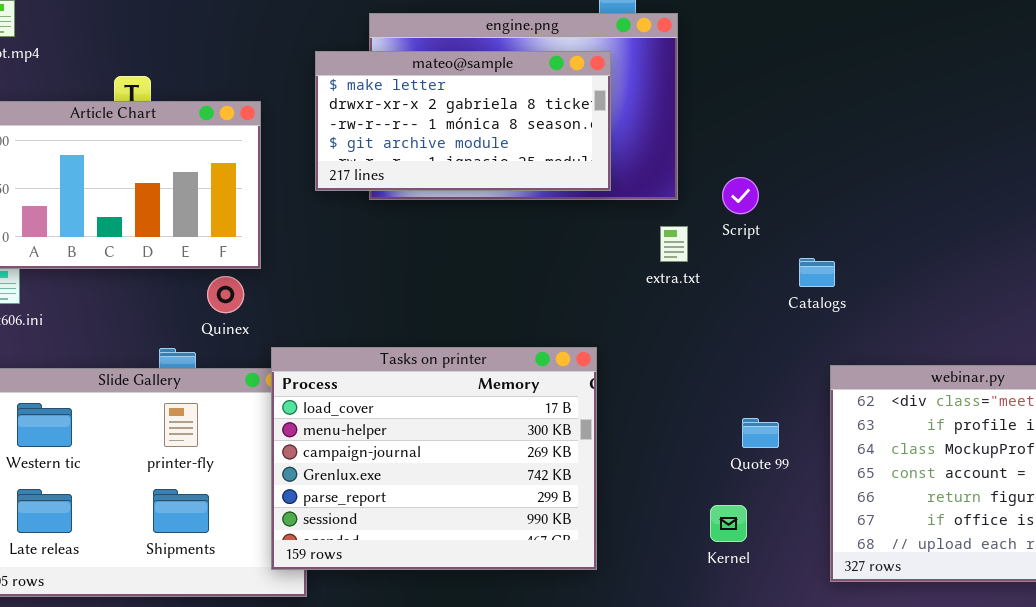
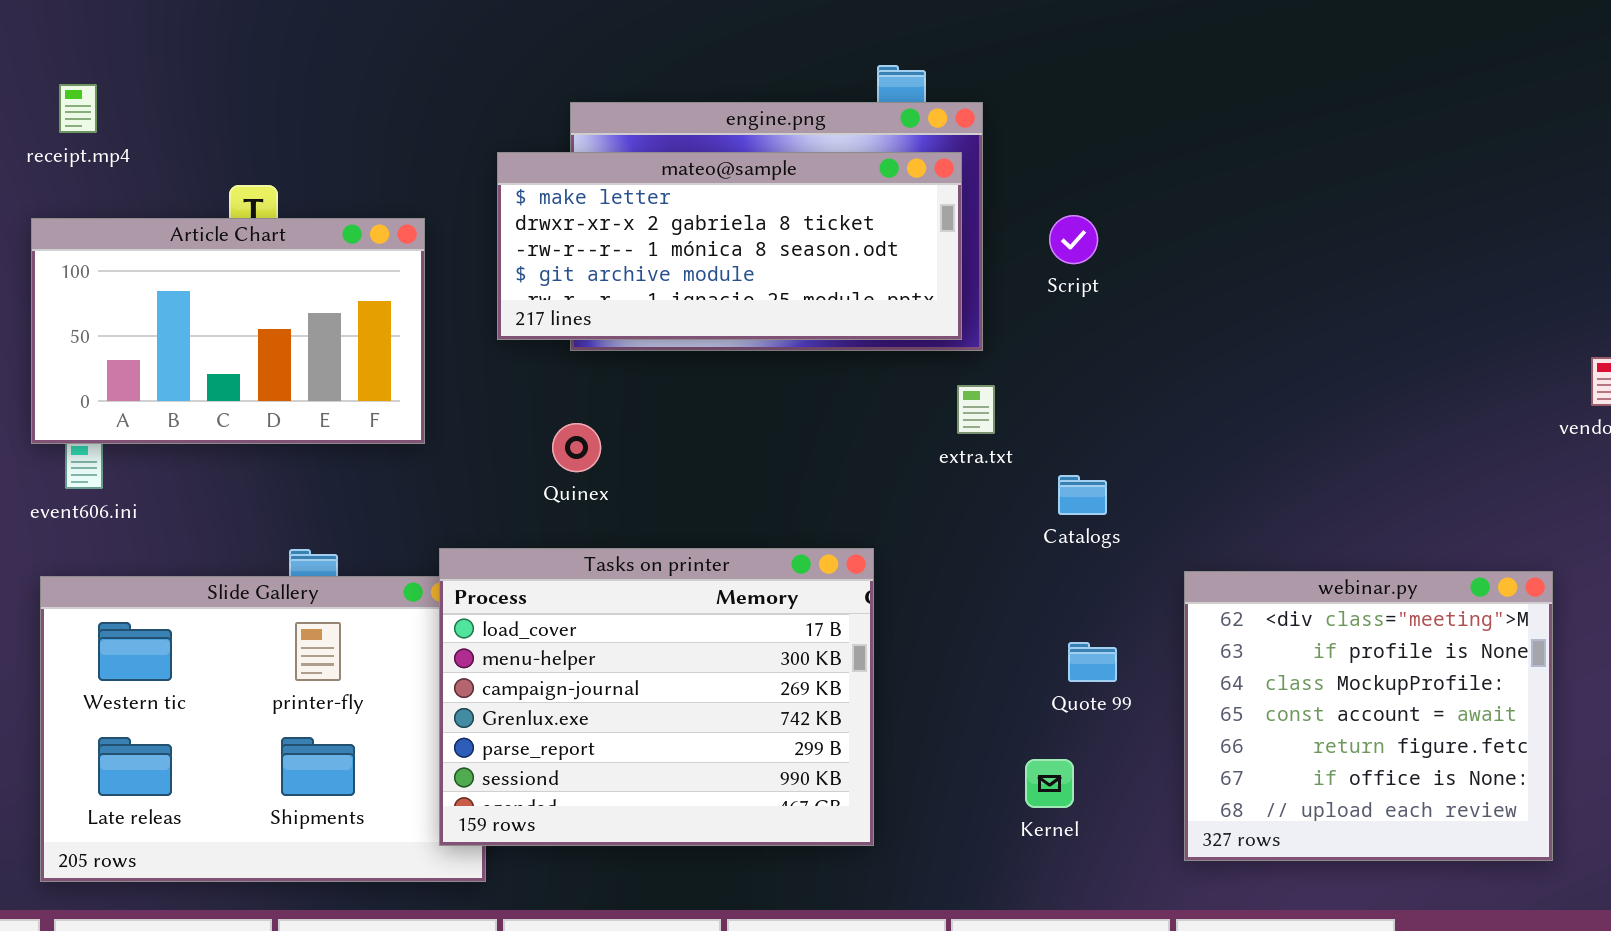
mateo@sample: [315,51,611,191] -> [497,152,962,340], resized
Script: [722,177,759,214] -> [1049,215,1098,264], moved
Catalogs: [799,258,835,287] -> [1058,475,1107,515], moved
Quinex: [207,276,244,313] -> [552,423,601,472], moved

